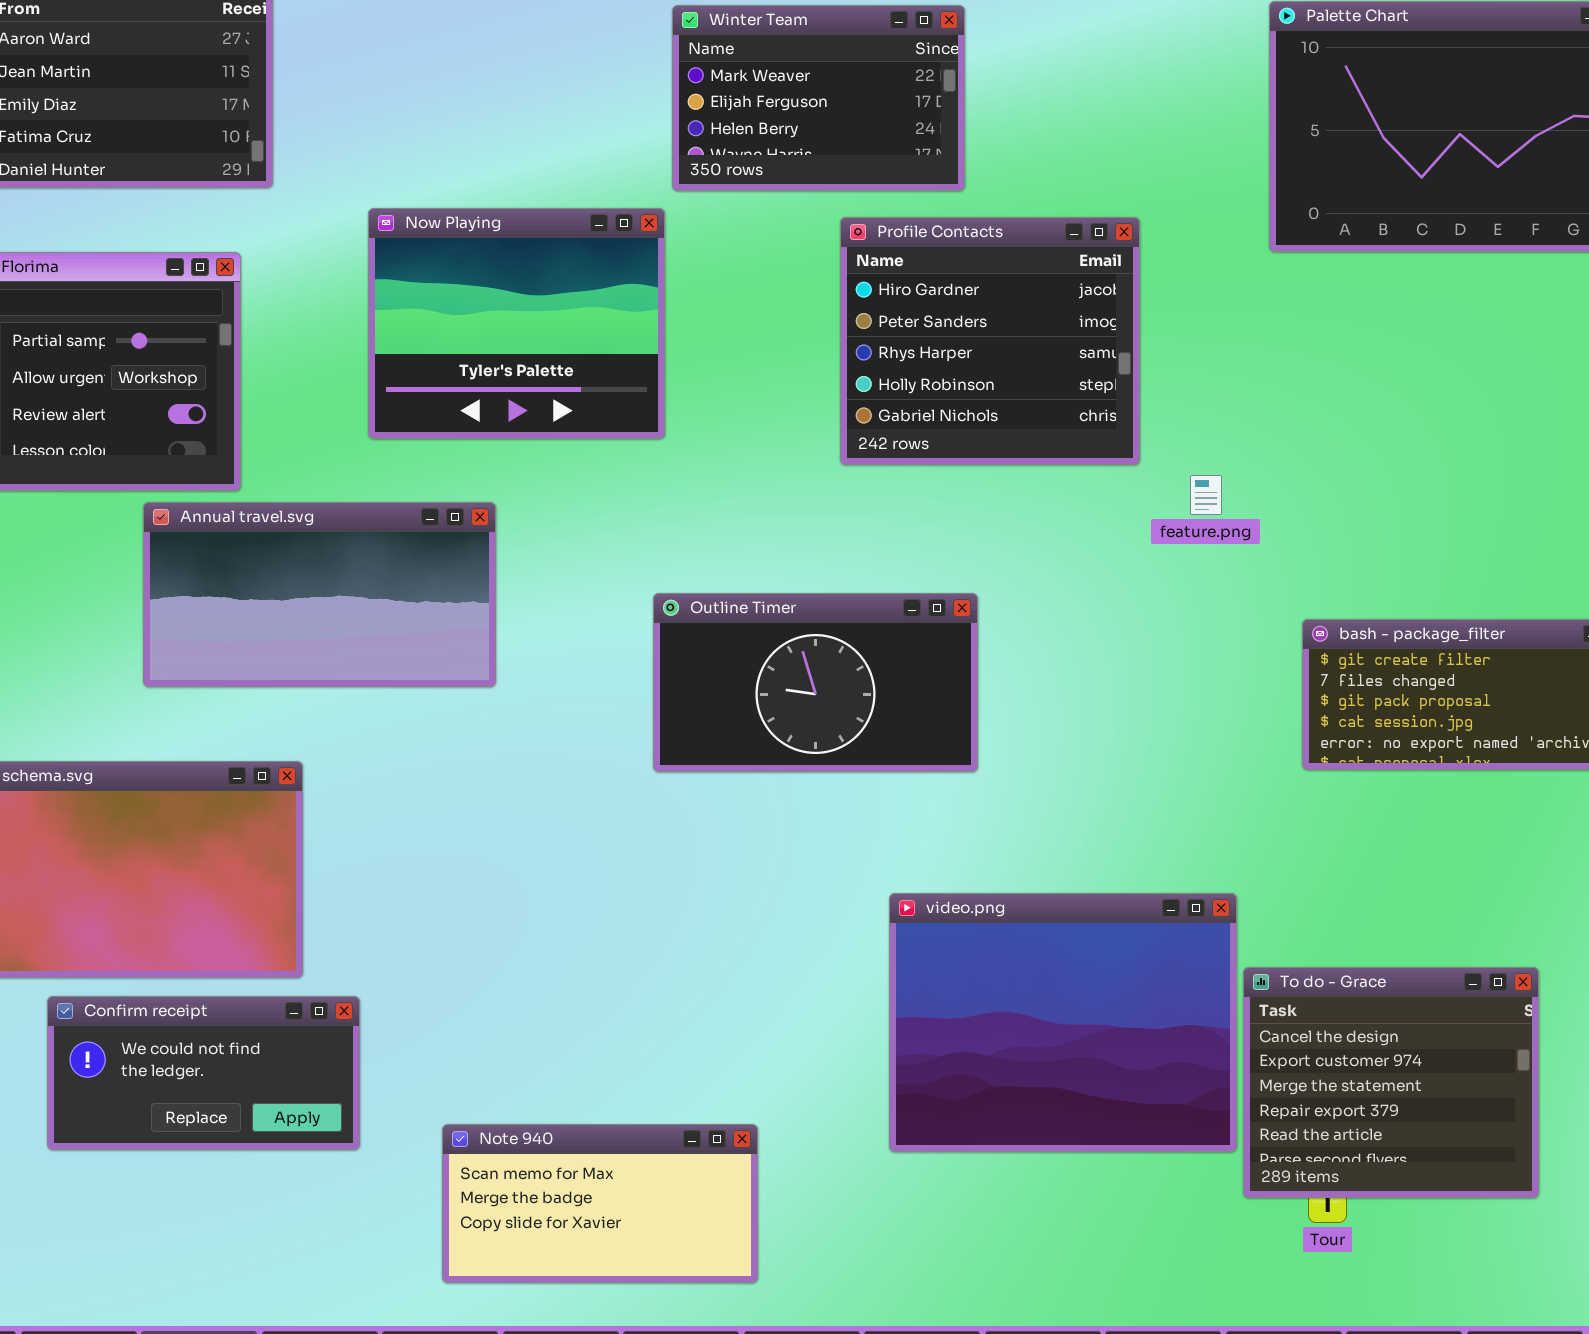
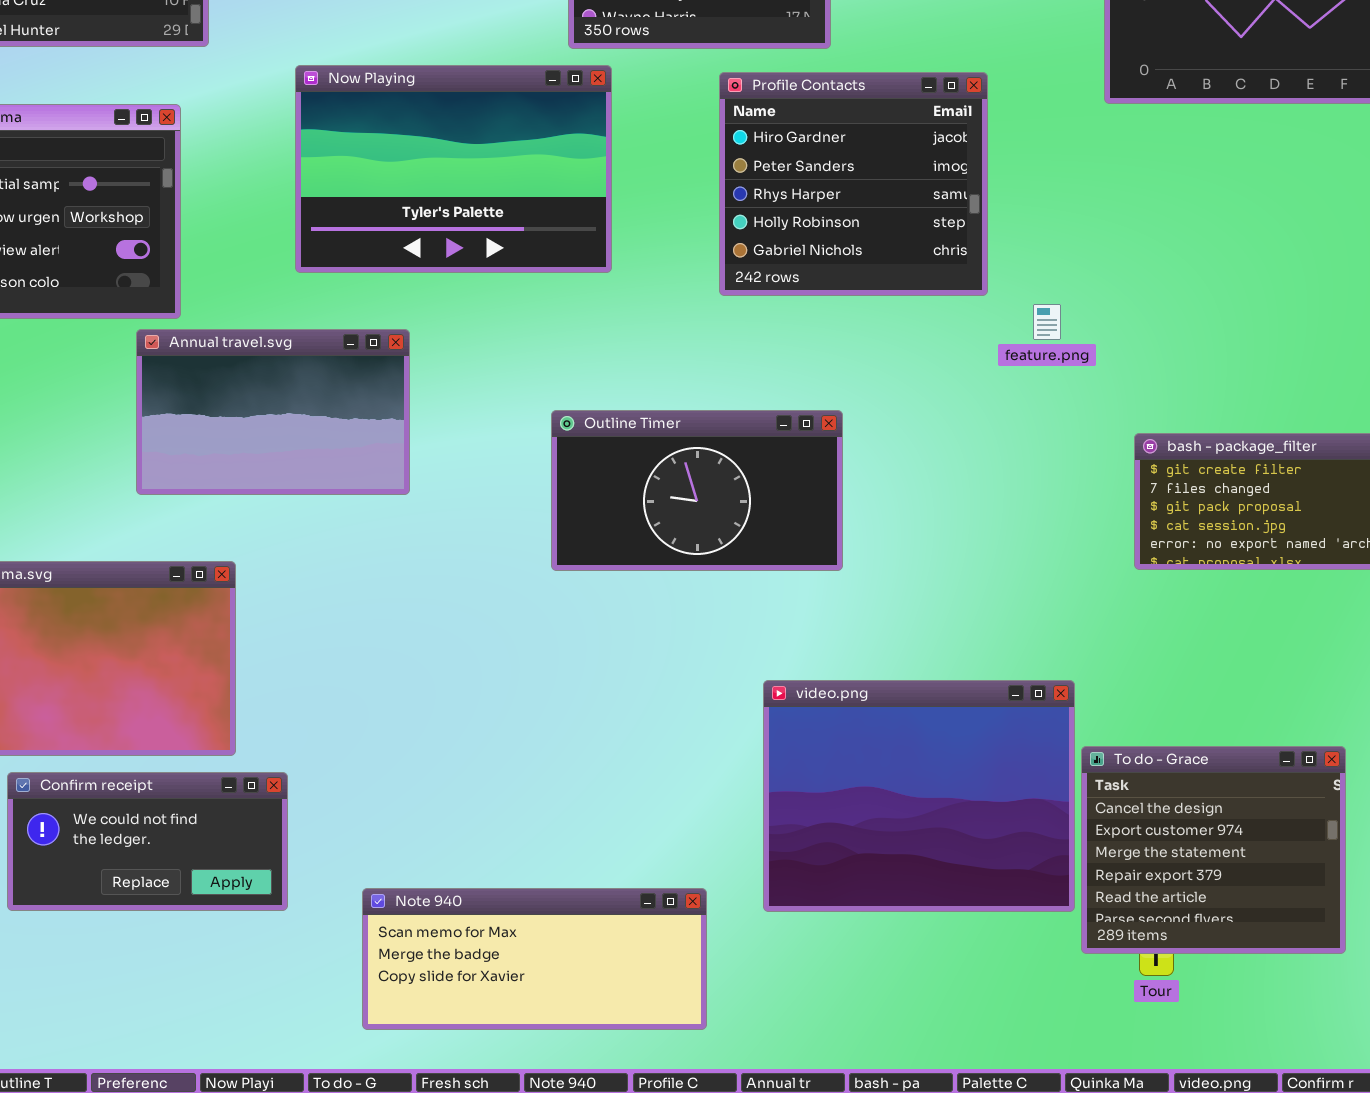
Now Playing: [368,208,665,439] -> [295,65,612,273], resized
Annual travel.svg: [143,502,496,687] -> [136,329,410,495], resized
Note 940: [442,1124,758,1283] -> [362,888,707,1030], resized

